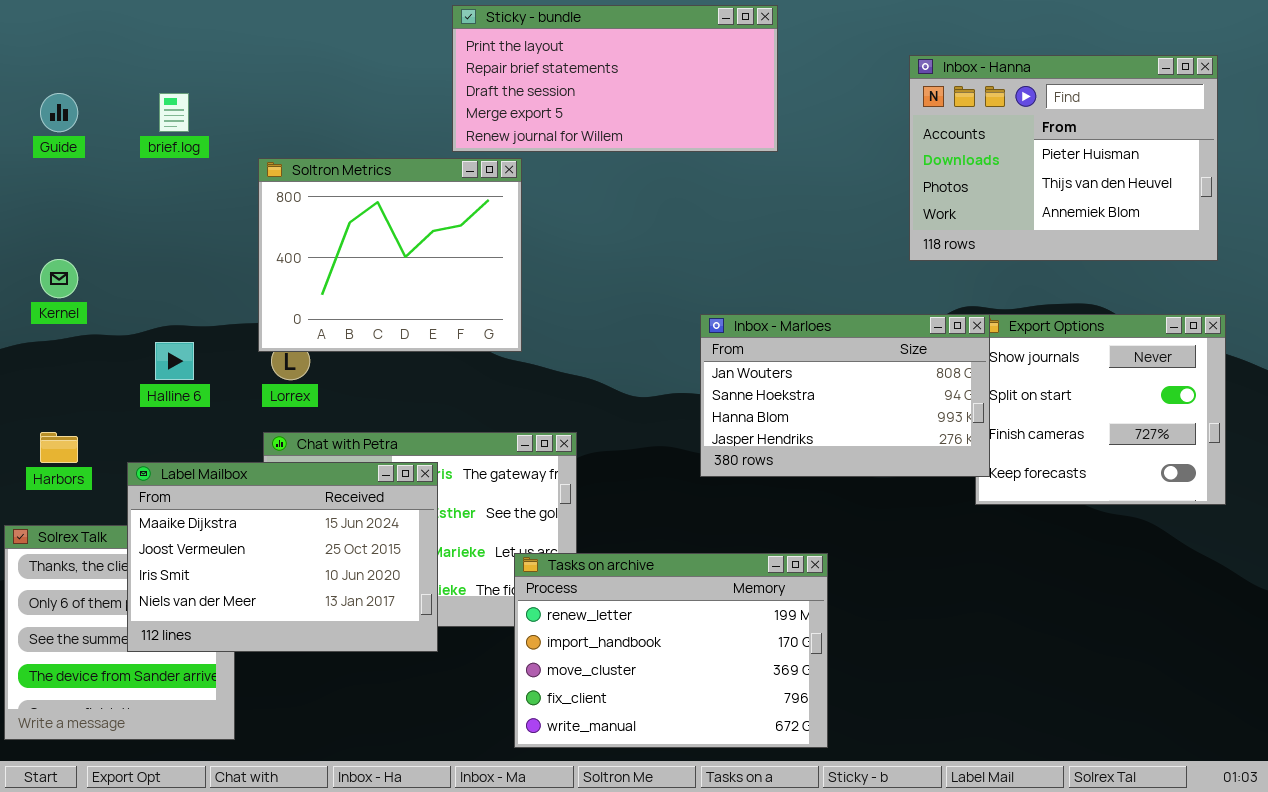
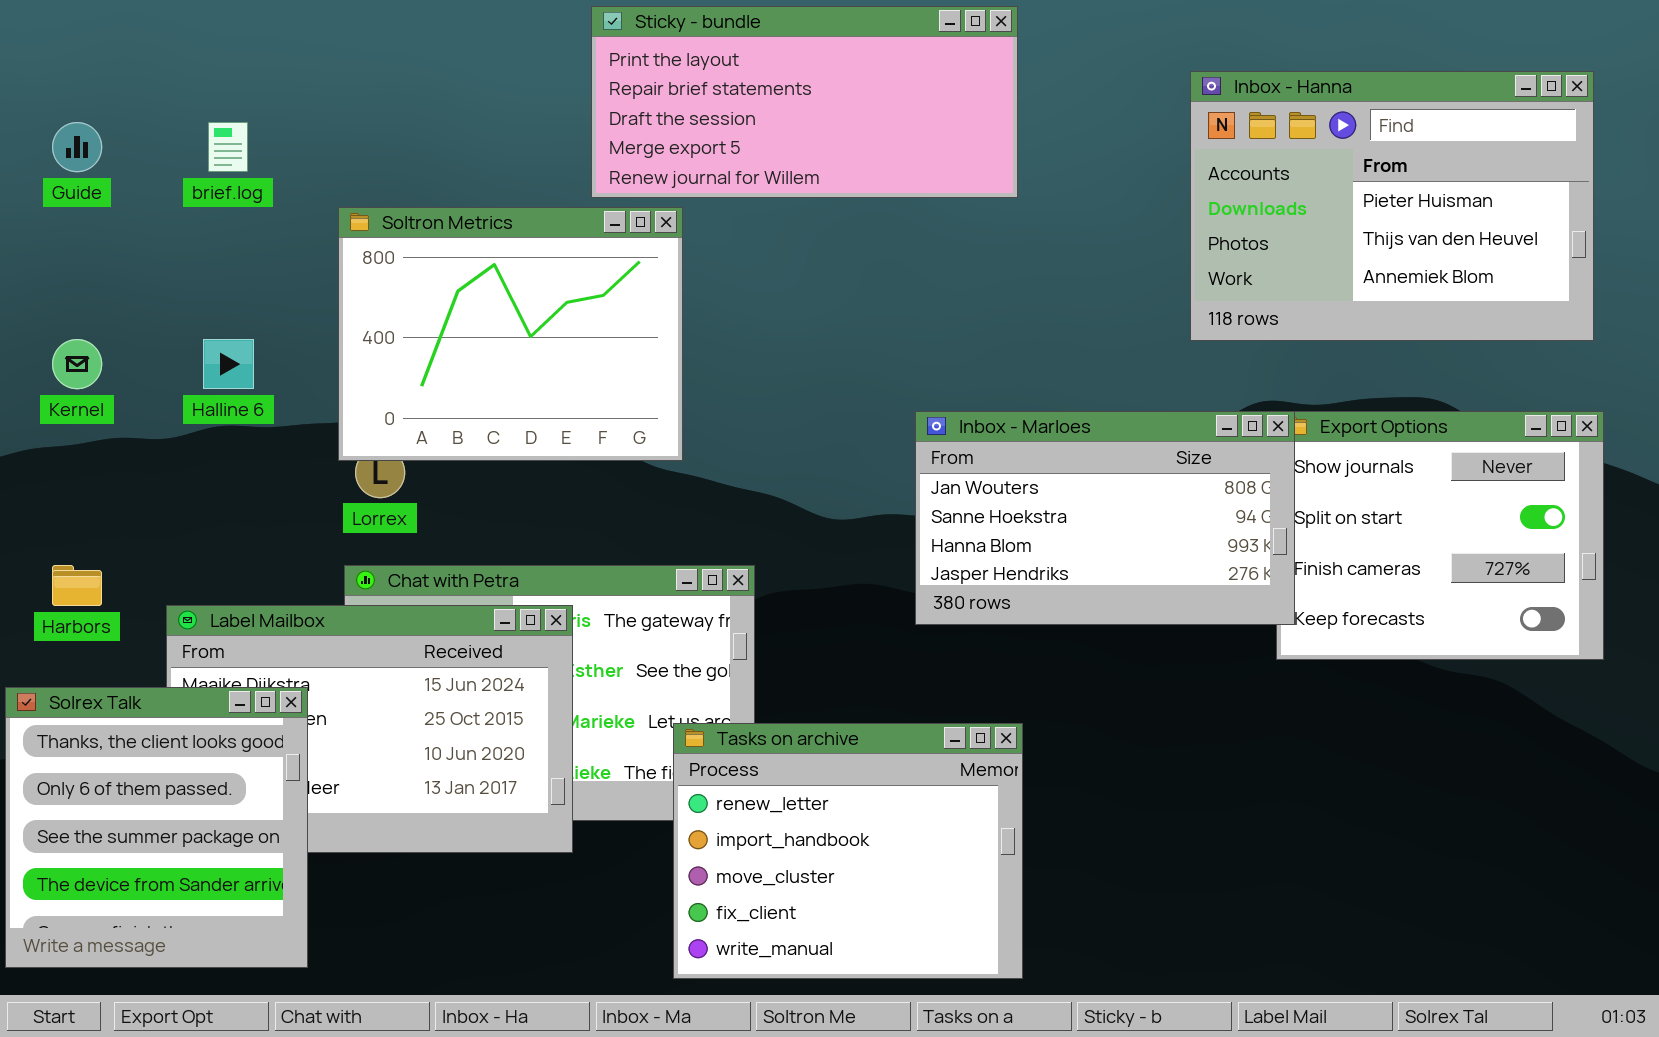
Halline 6: [155,342,194,380] -> [203,339,254,389], moved
Solrex Talk: [4,525,235,740] -> [5,687,308,968], raised
Tasks on archive: [514,553,828,748] -> [673,723,1023,979], resized

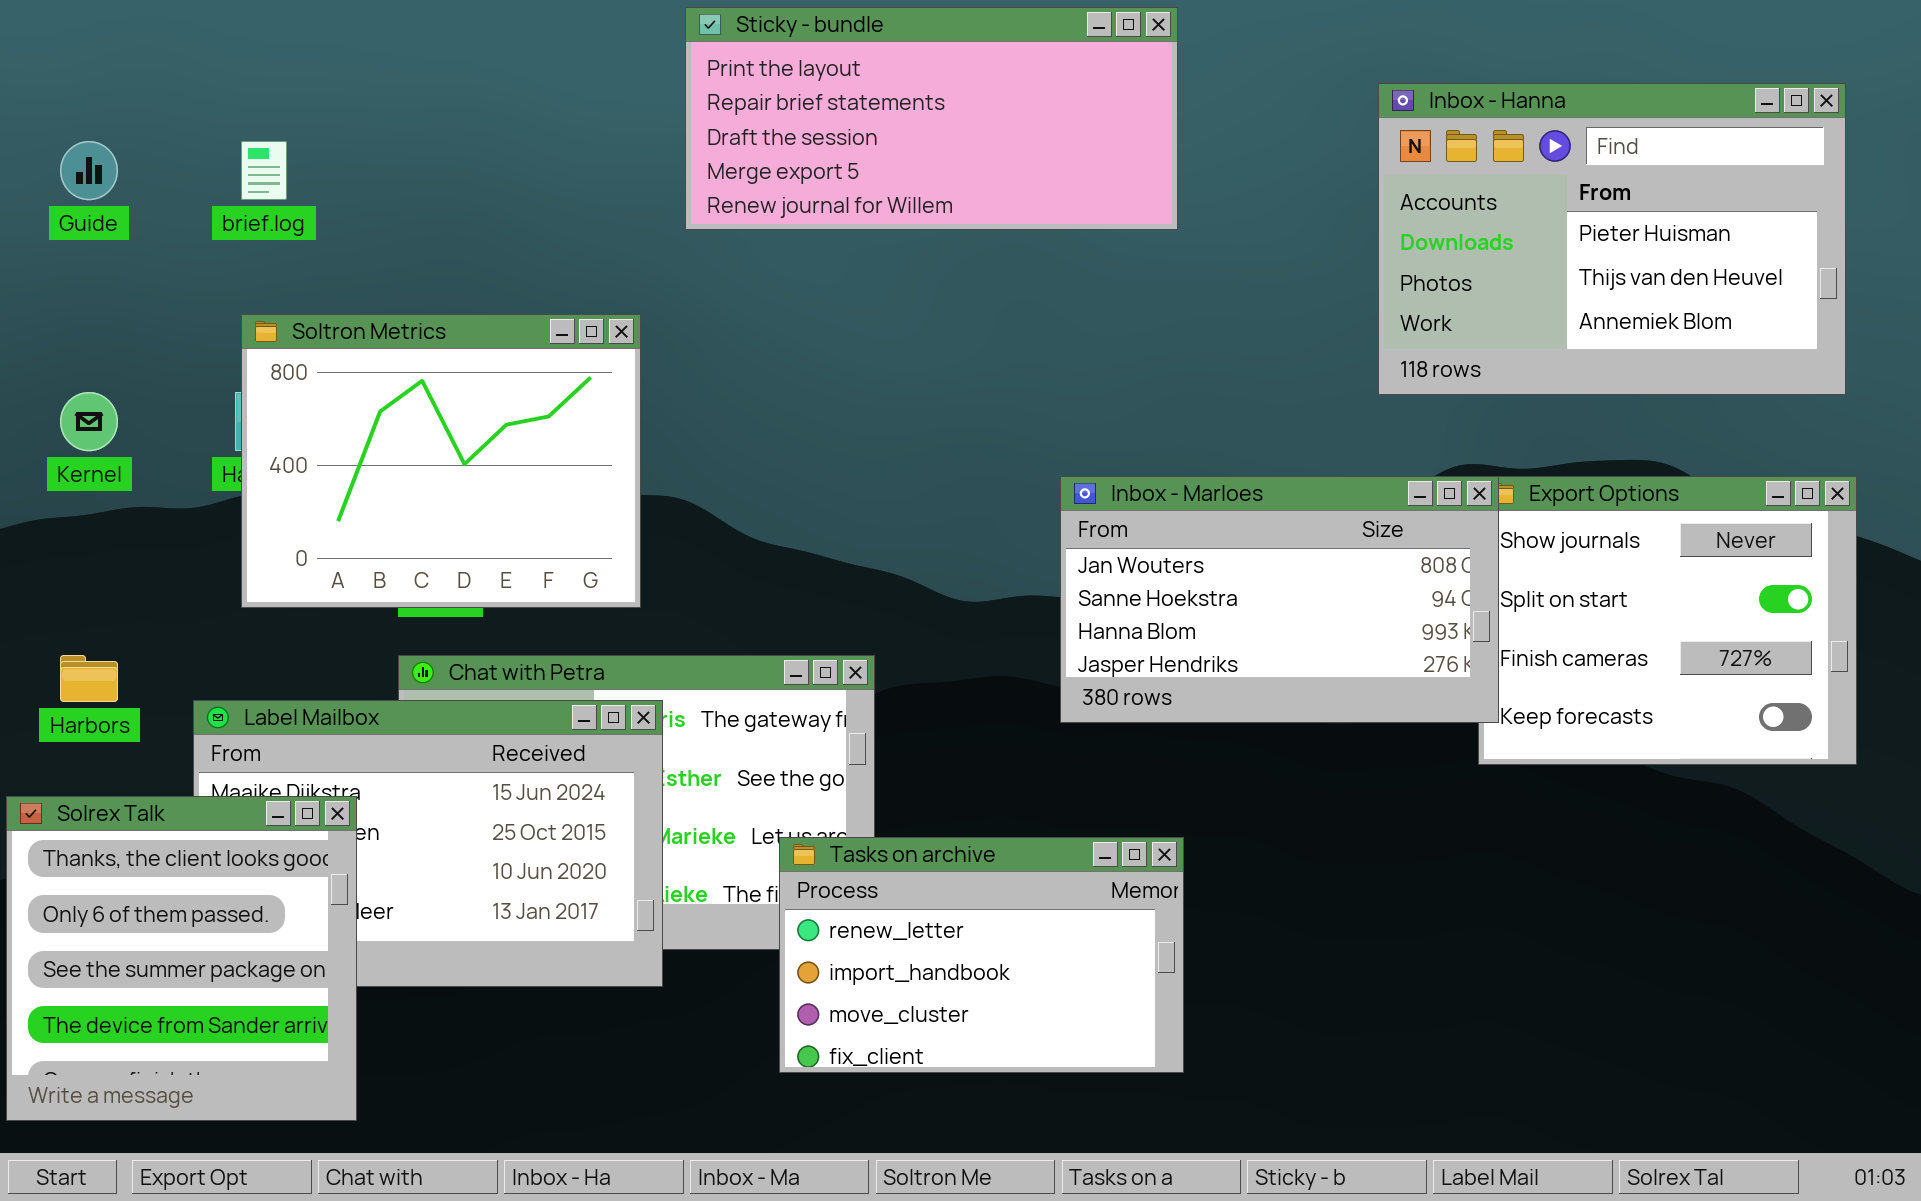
Soltron Metrics: [338,207,683,461] -> [241,314,641,608], moved
Tasks on archive: [673,723,1023,979] -> [779,837,1184,1073], resized

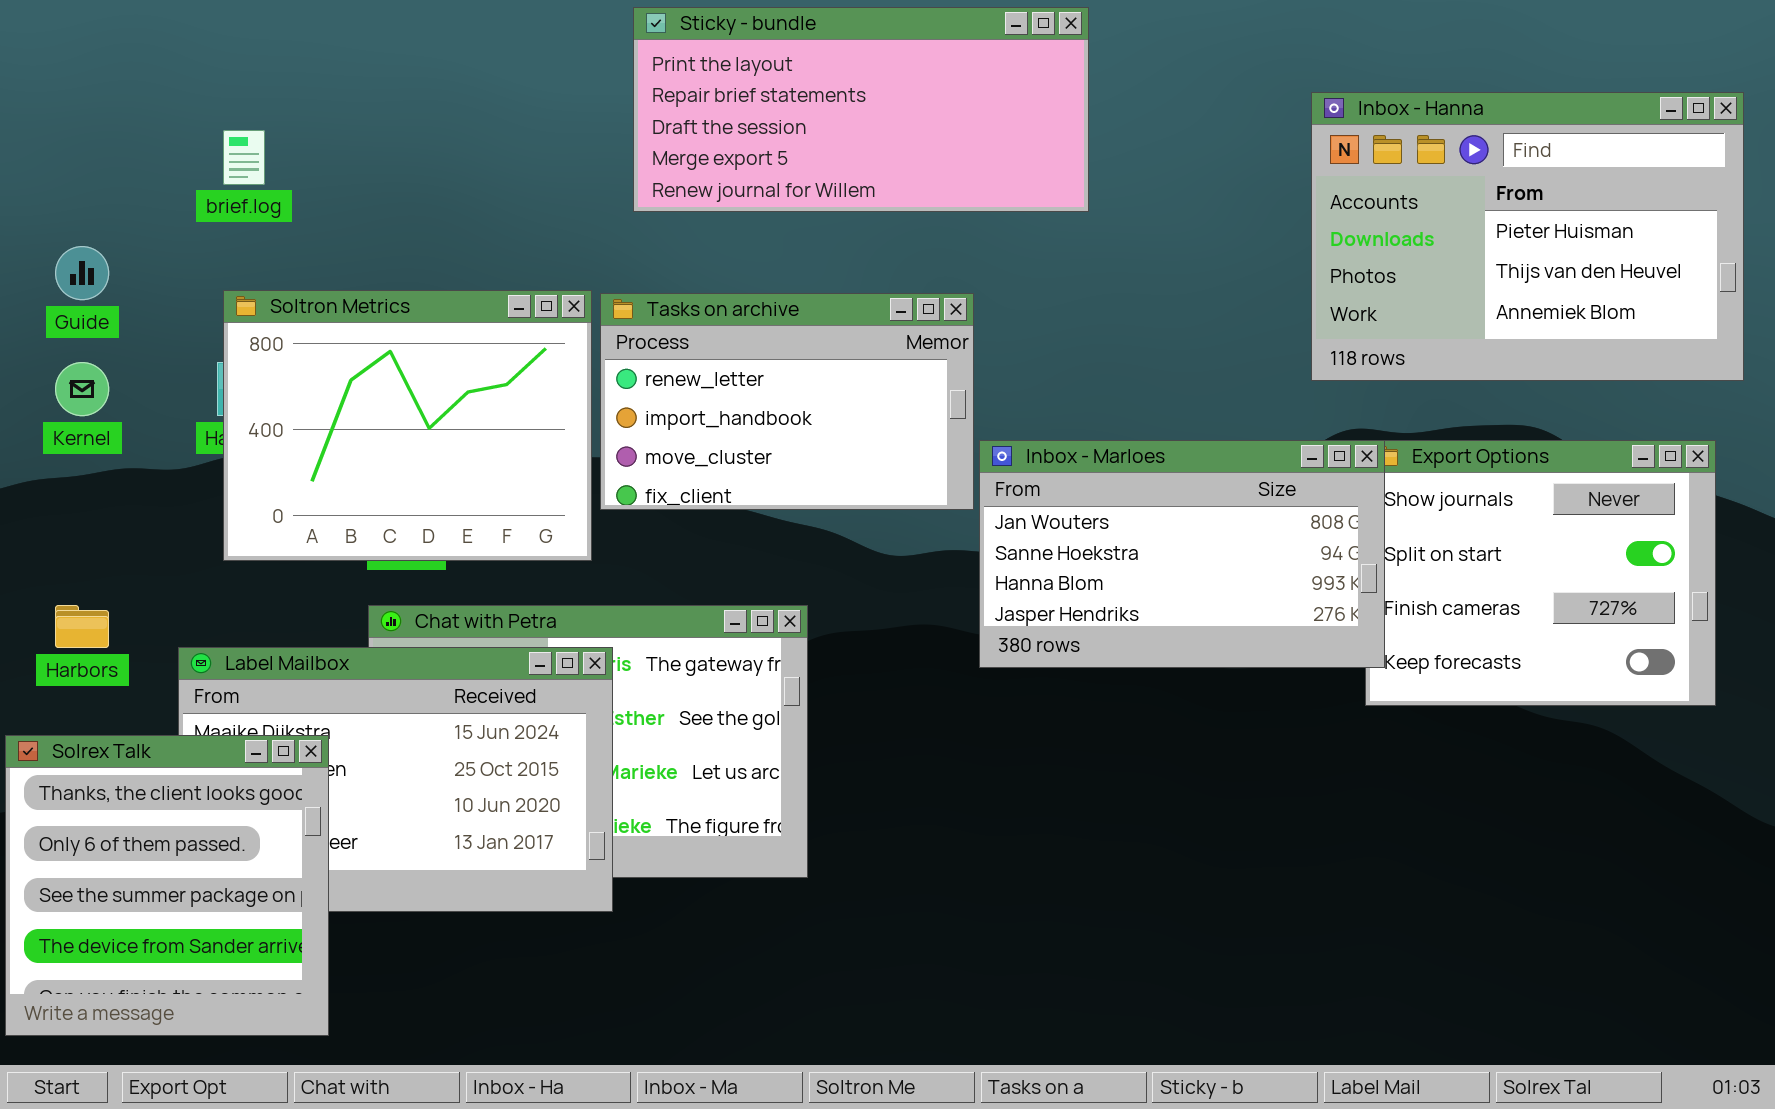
Inbox - Hanna: [1378,83,1846,395] -> [1311,92,1744,381], moved
Guide: [60,141,118,200] -> [55,246,109,300], moved
Tasks on archive: [779,837,1184,1073] -> [600,293,974,510], moved

